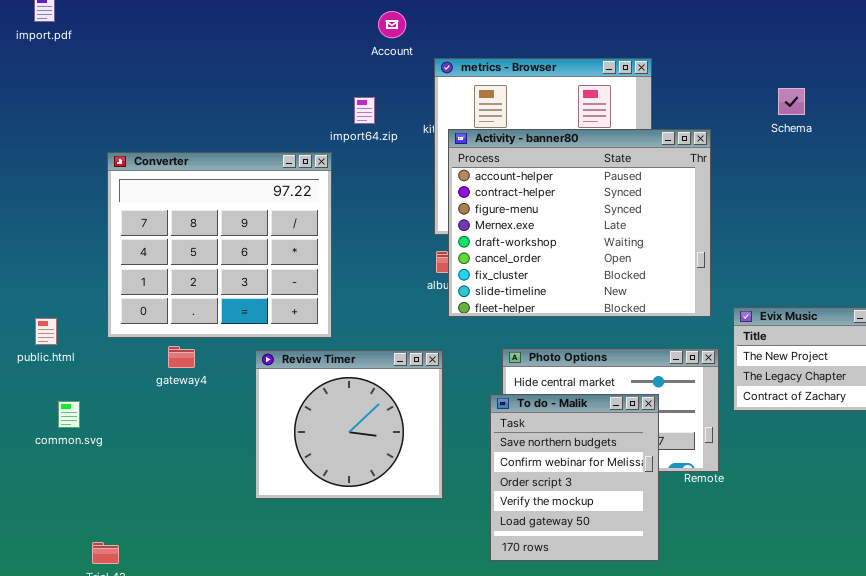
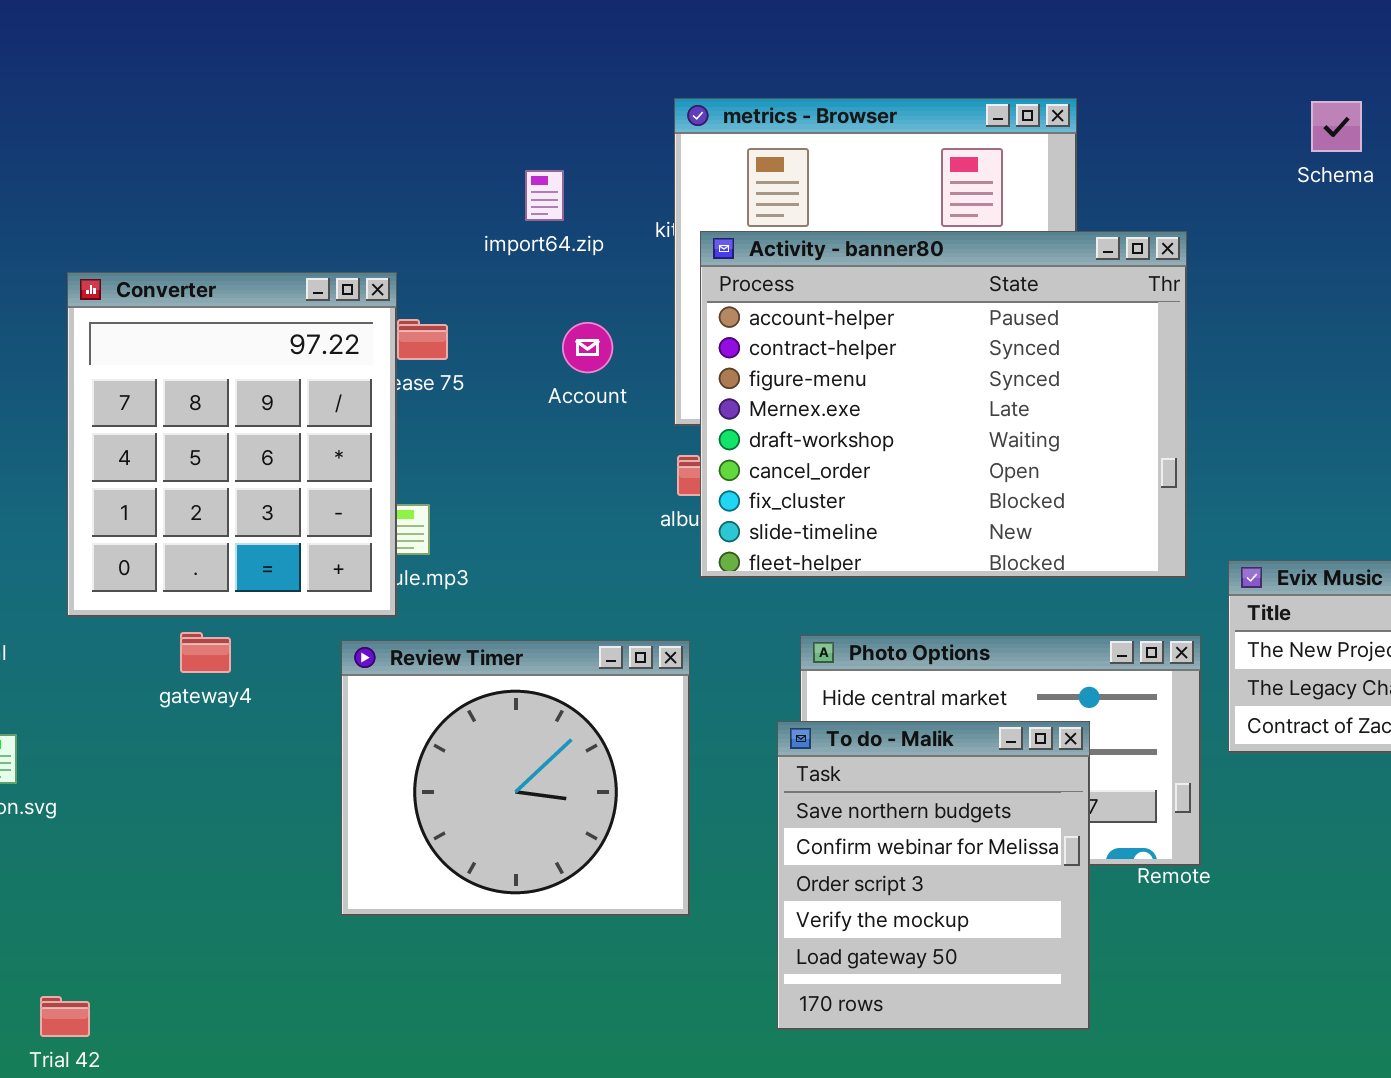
Account: [378,11,406,38] -> [562,322,613,373], moved
Schema: [778,88,805,115] -> [1311,101,1362,152], moved
Converter: [107,152,332,338] -> [67,272,397,617], resized

